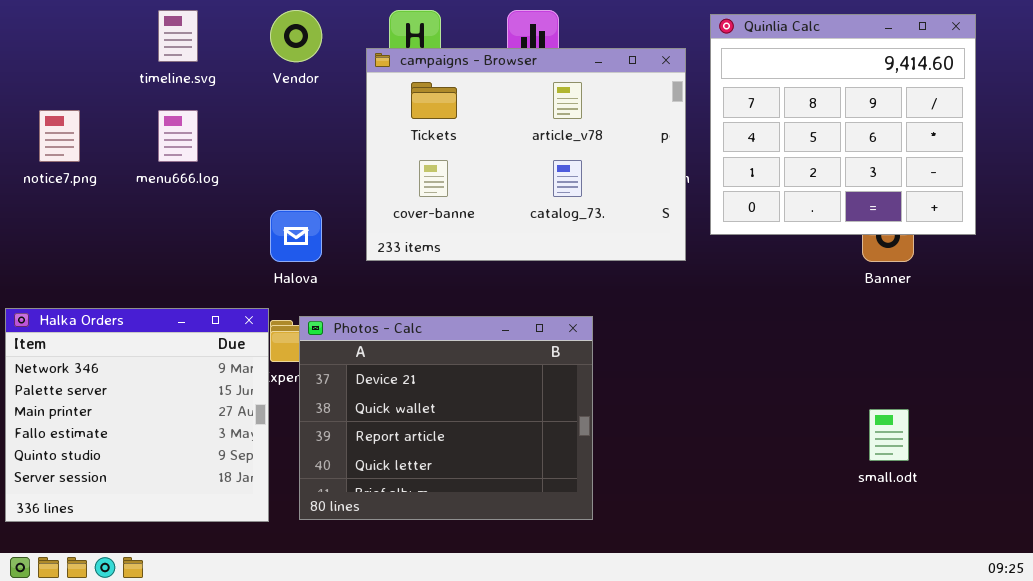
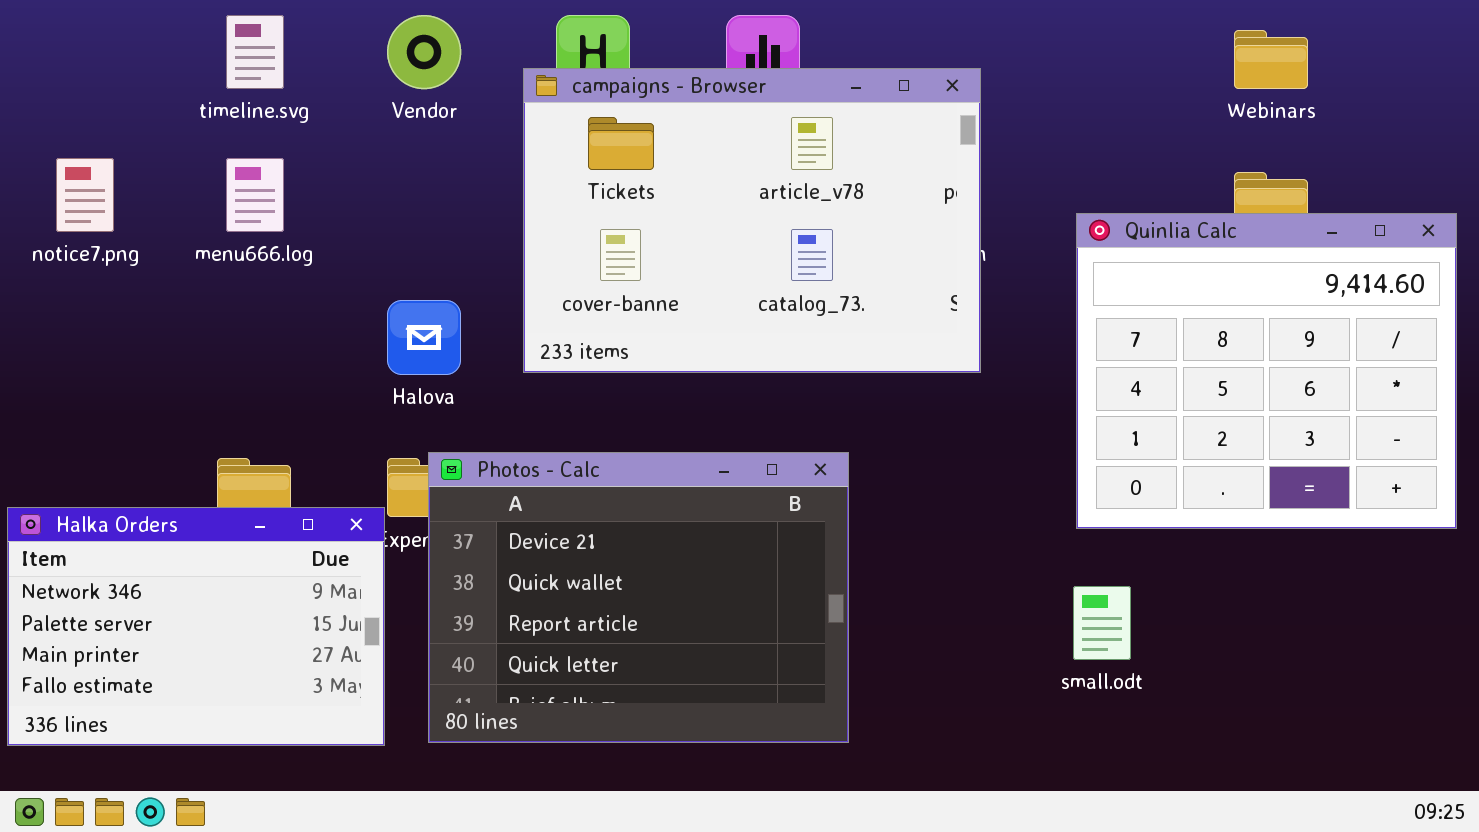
Quinlia Calc: [710,14,976,235] -> [1076,213,1457,529], moved
Halka Orders: [5,308,269,522] -> [7,507,385,746], resized
small.odt: [869,409,909,461] -> [1073,586,1131,660], moved

